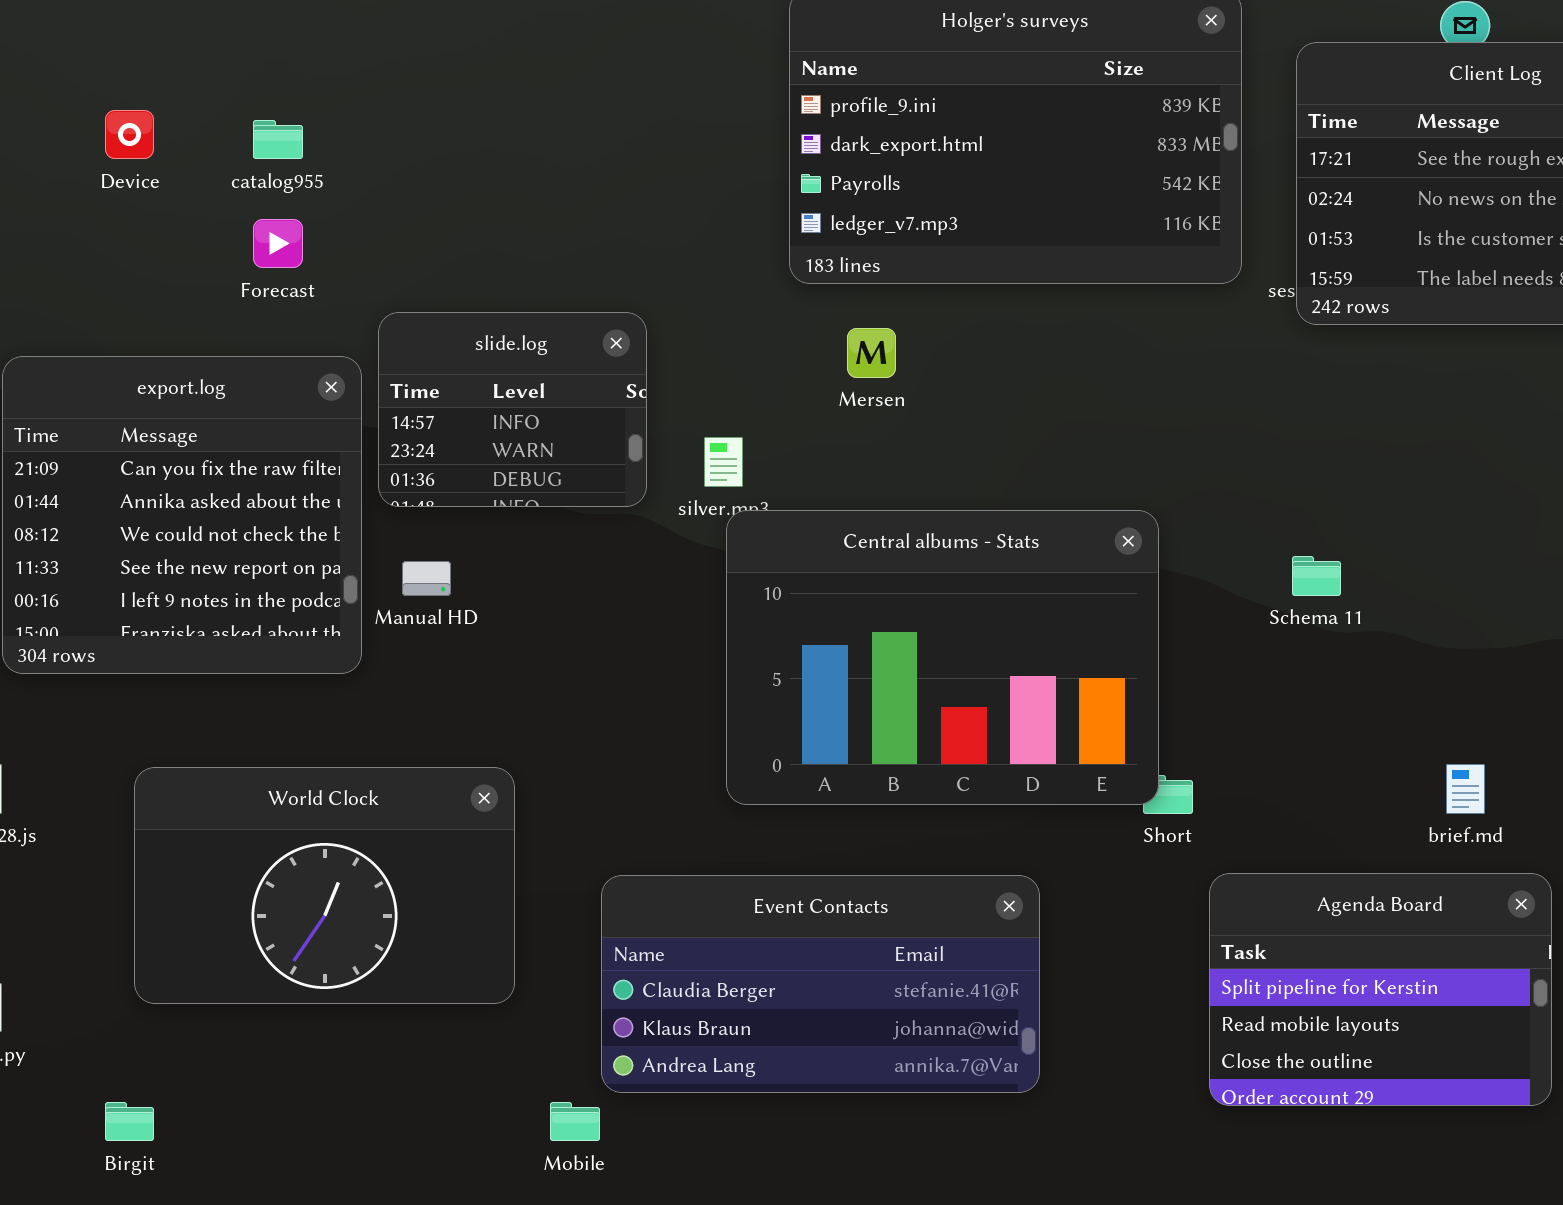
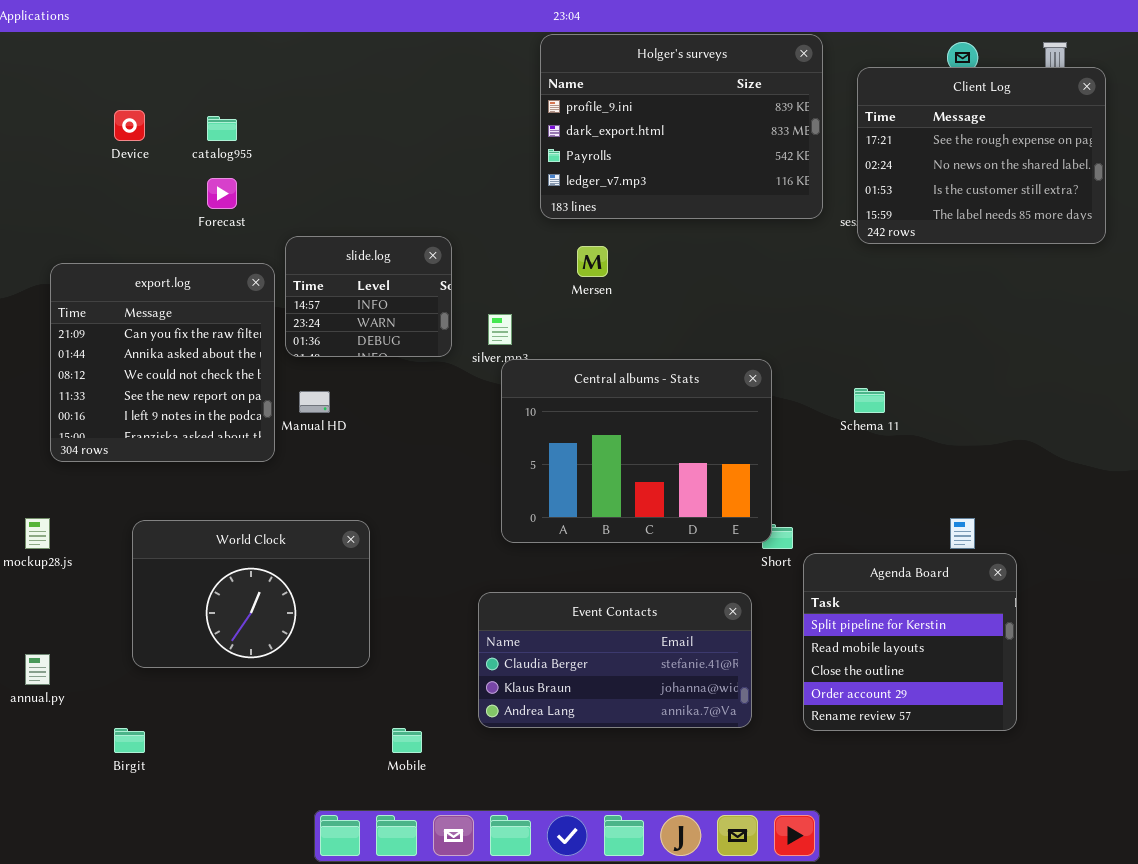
Agenda Board: [1209,873,1552,1106] -> [803,553,1017,731], resized
Event Contacts: [601,875,1040,1093] -> [478,592,752,728], moved

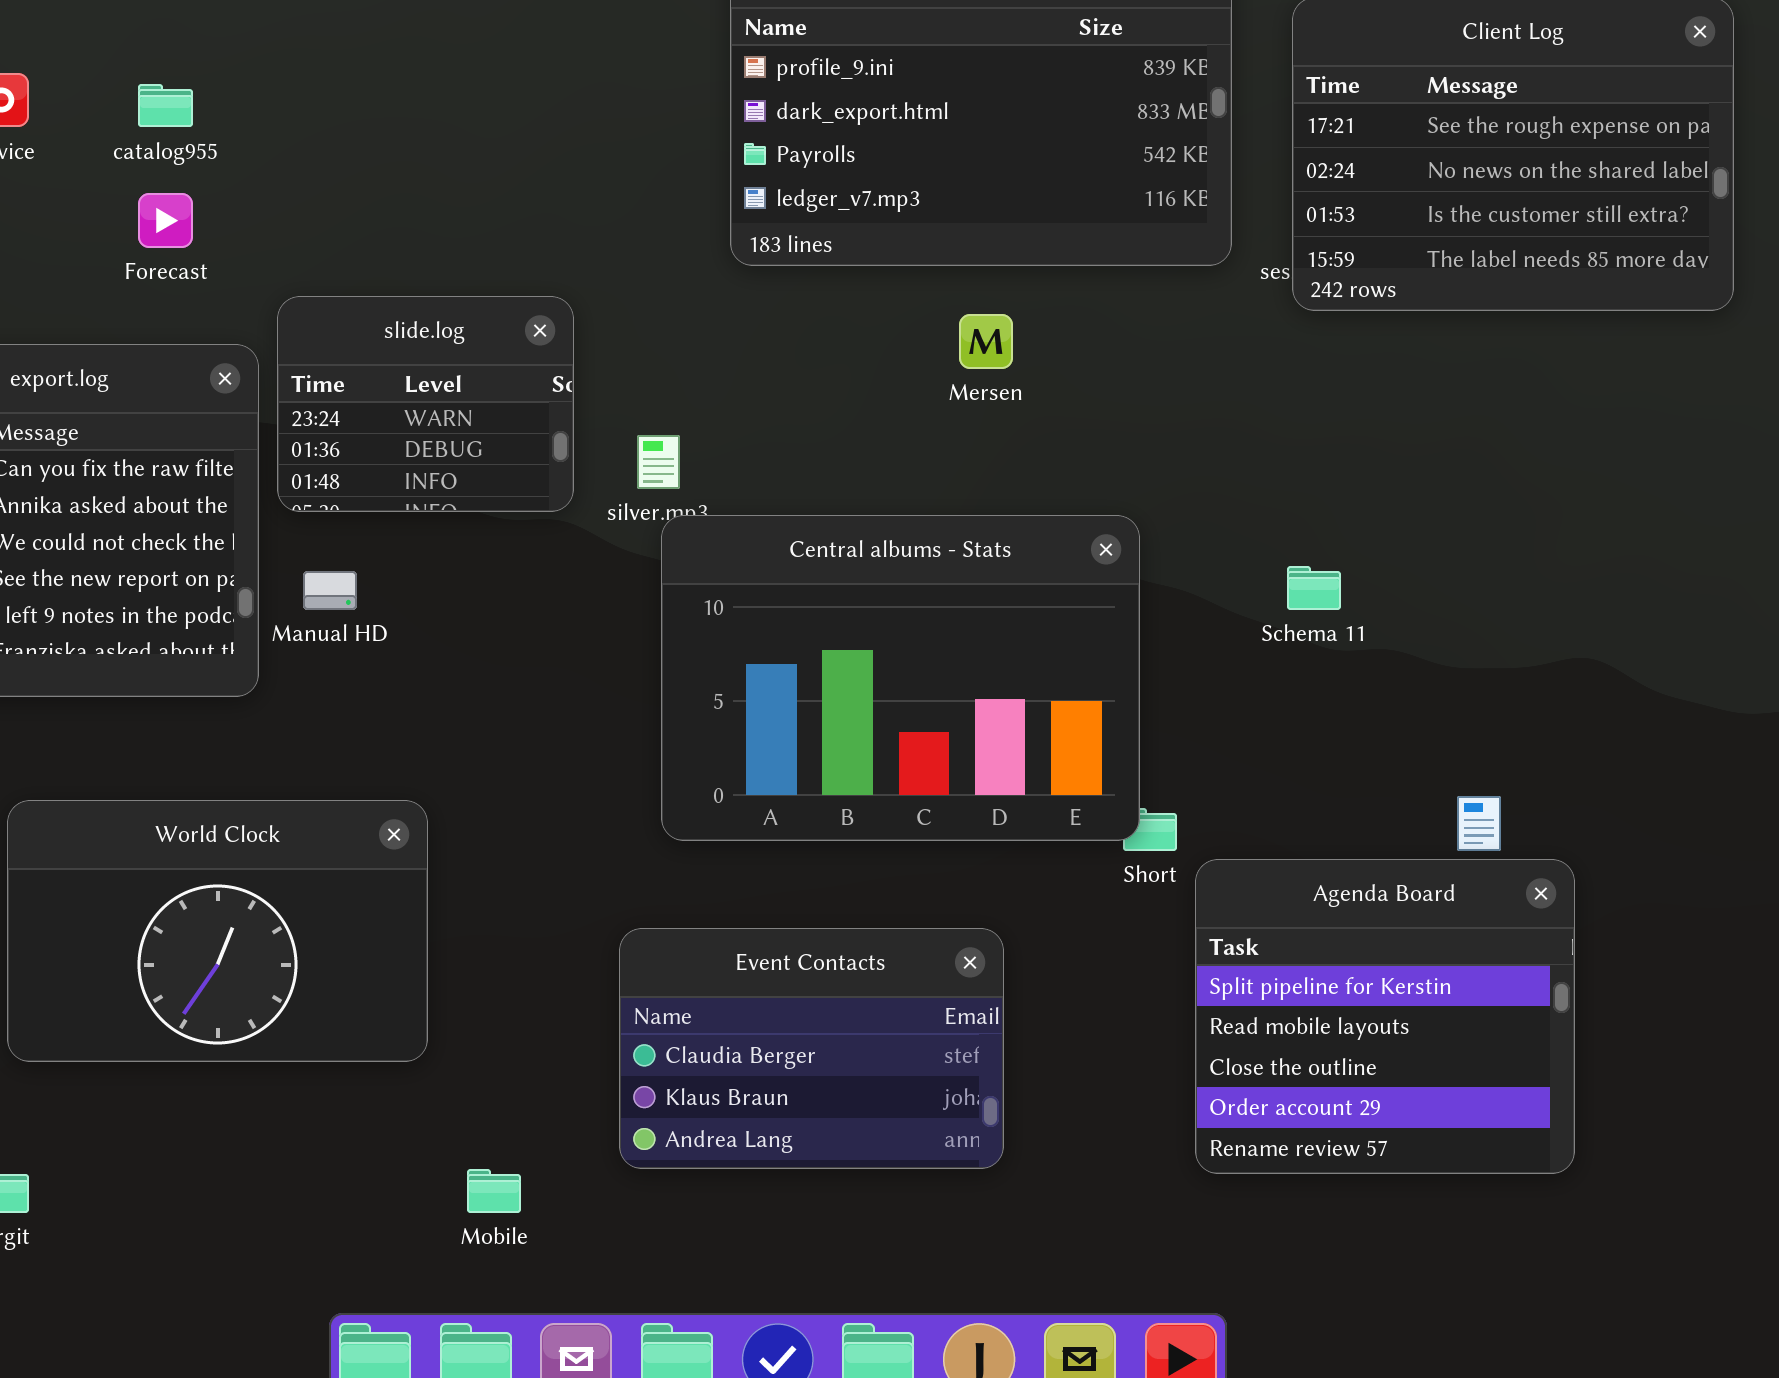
slide.log: [285,236,452,357] -> [277,296,574,512], scrolled down 1 row
Mersen: [577,246,608,277] -> [959,314,1013,369], moved
Event Contacts: [478,592,752,728] -> [619,928,1004,1169], resized

